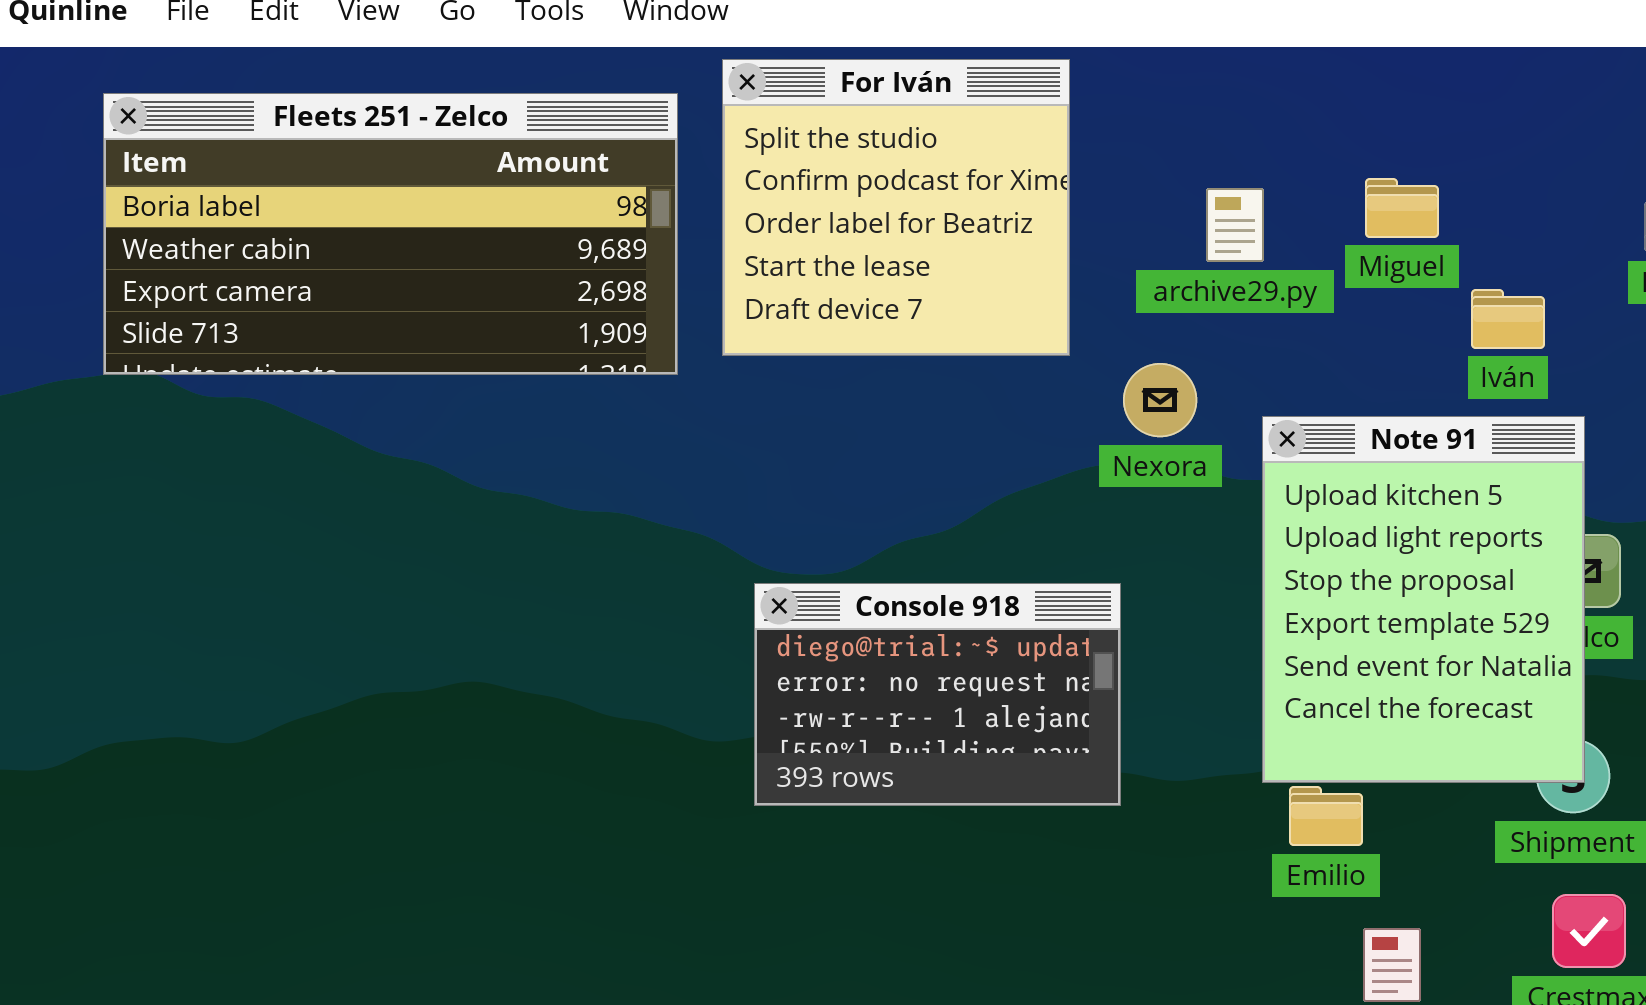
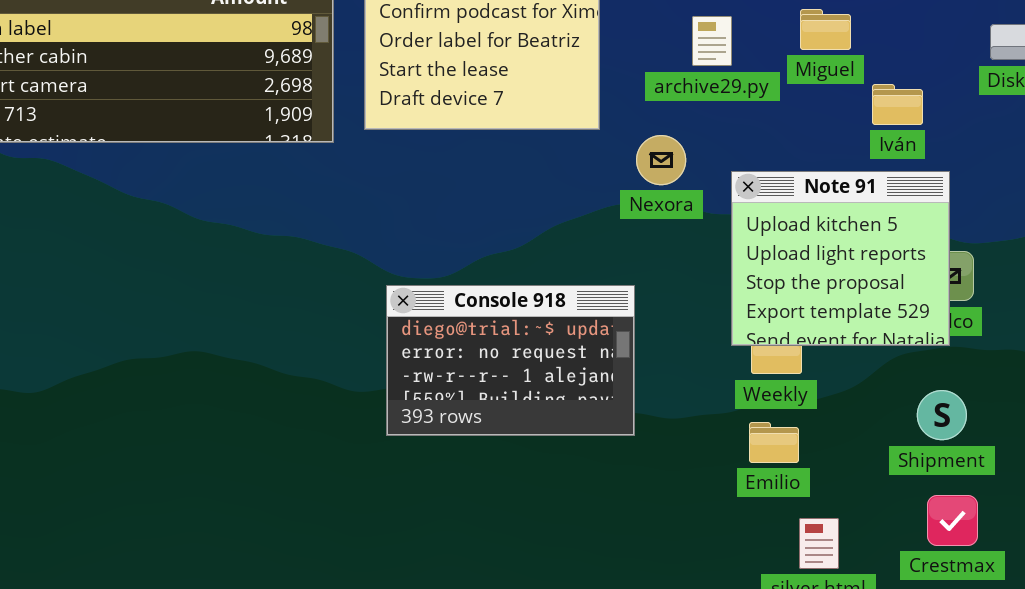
Note 91: [1262,416,1585,783] -> [731,171,950,346], resized

